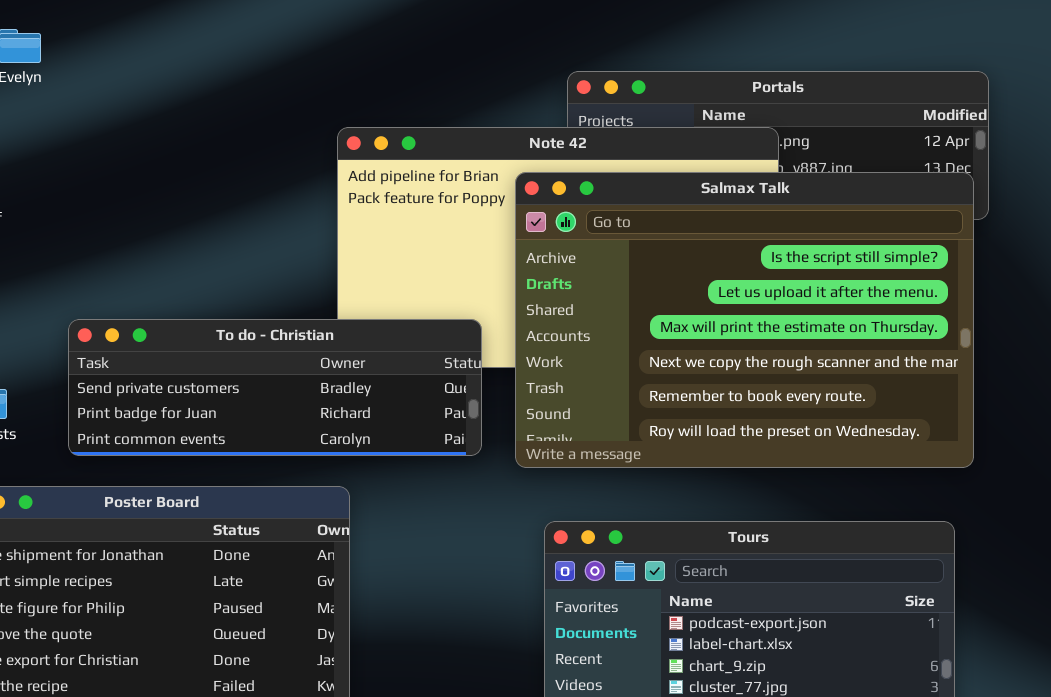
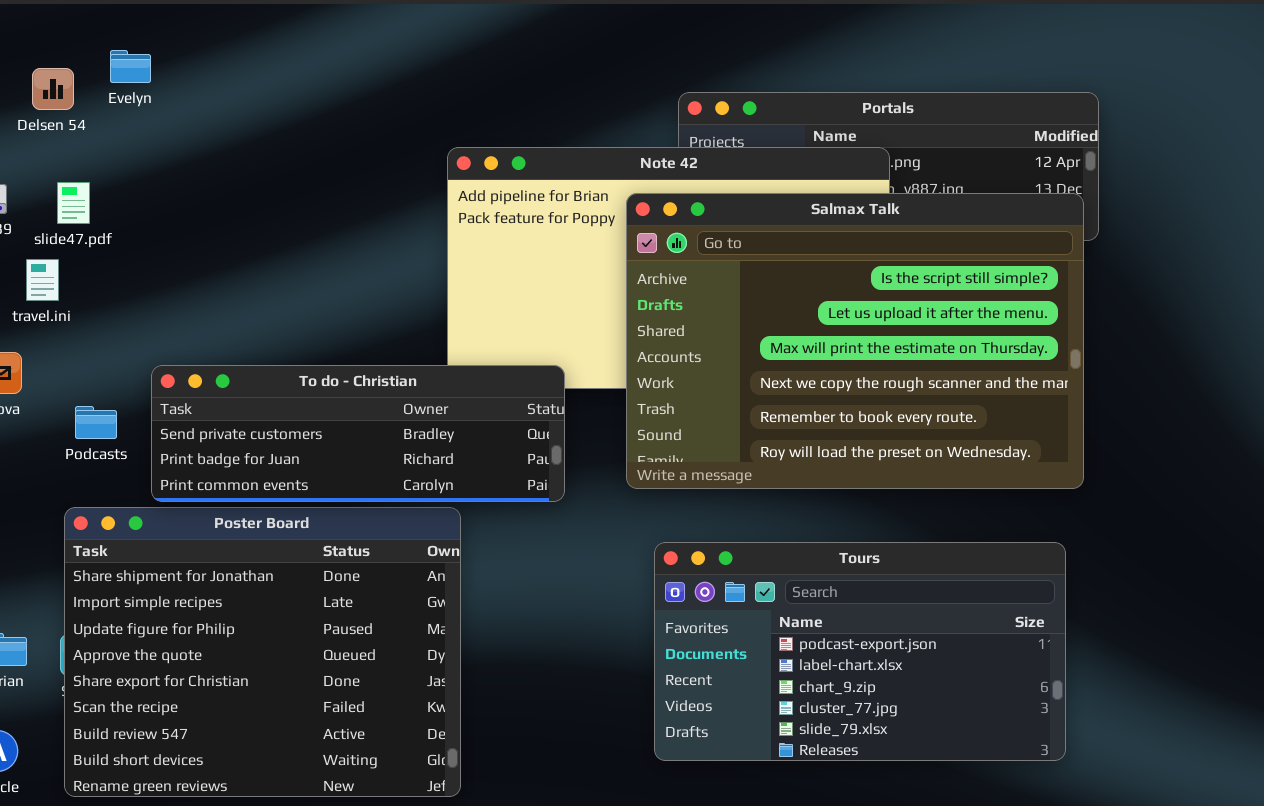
To do - Christian: [68,319,482,456] -> [151,365,565,502], moved

